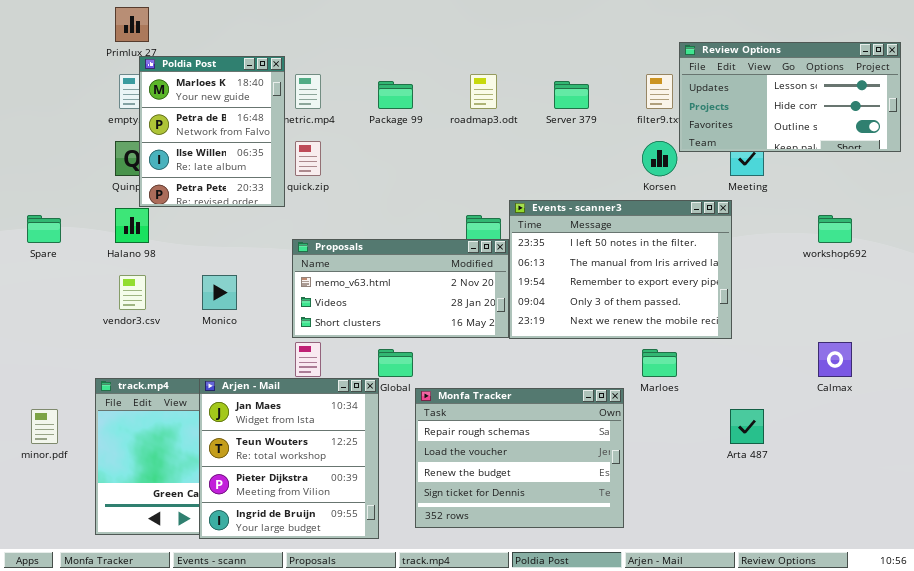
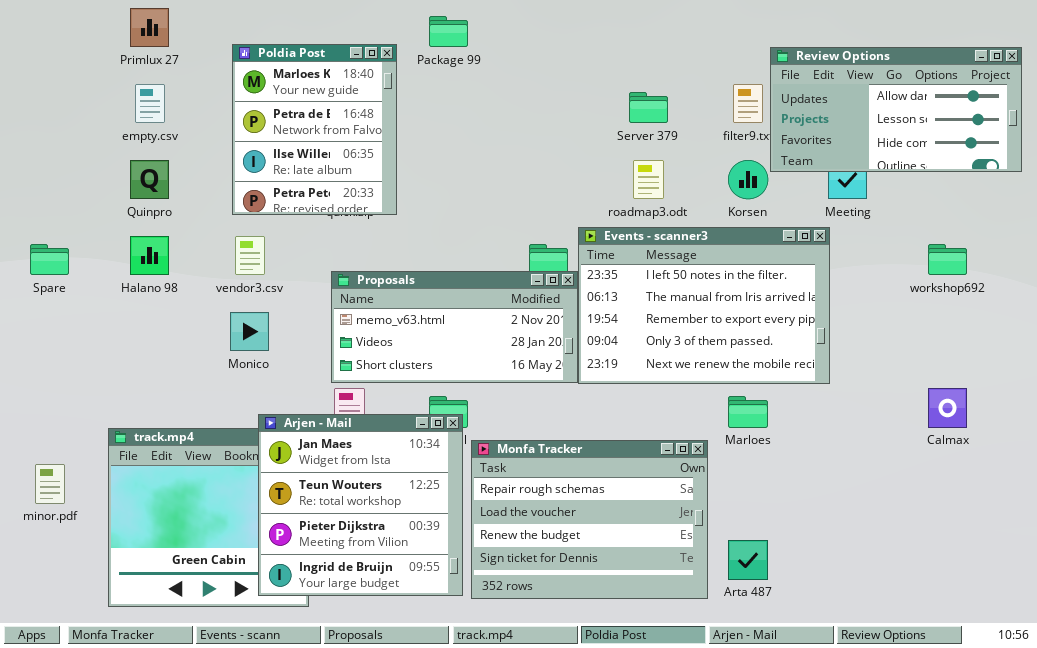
Review Options: [679,42,901,152] -> [770,47,1022,172], scrolled up 1 row
Poldia Post: [139,56,285,207] -> [232,44,397,215], moved
roadmap3.odt: [470,74,497,109] -> [633,160,664,199], moved
Package 99: [378,81,413,109] -> [429,16,468,47], moved
vendor3.csv: [119,275,146,310] -> [235,236,265,275], moved
Arjen - Mail: [199,378,379,539] -> [258,414,463,596], moved
Arta 487: [730,409,764,444] -> [728,540,768,580], moved

